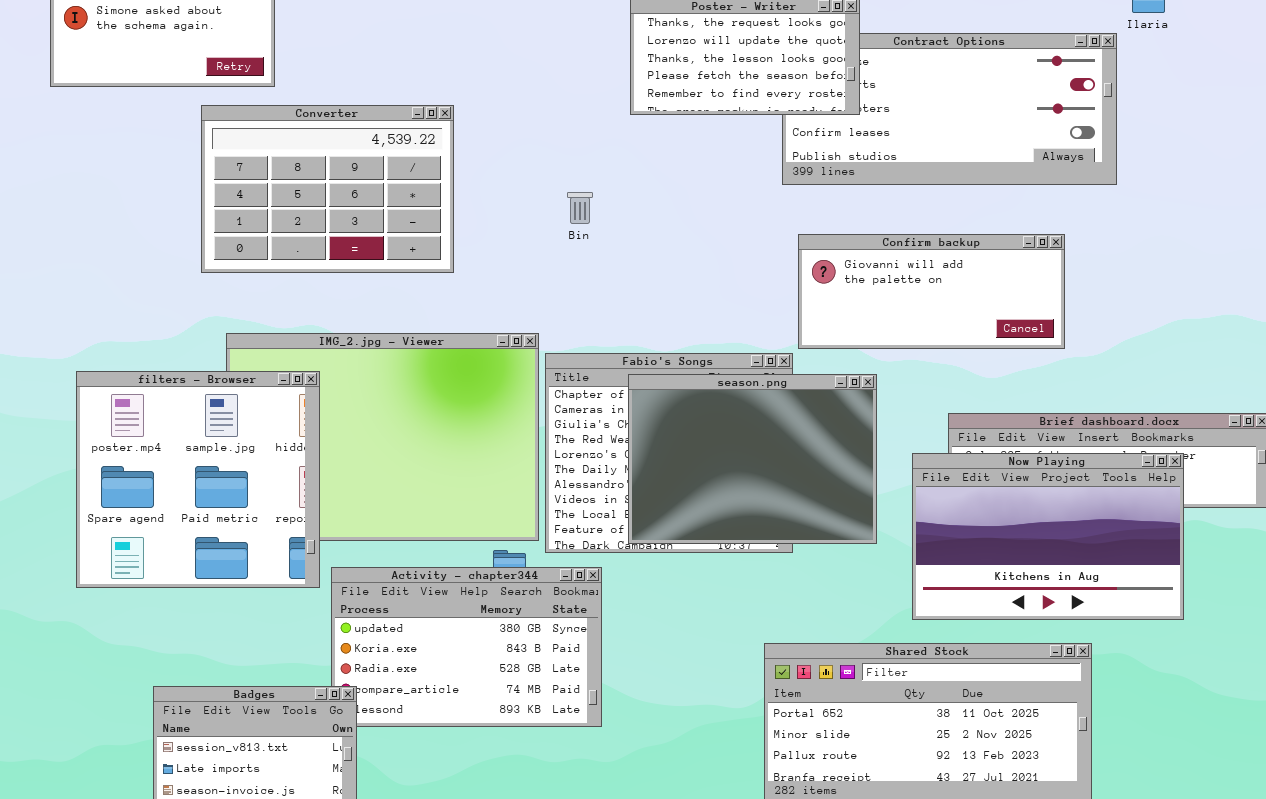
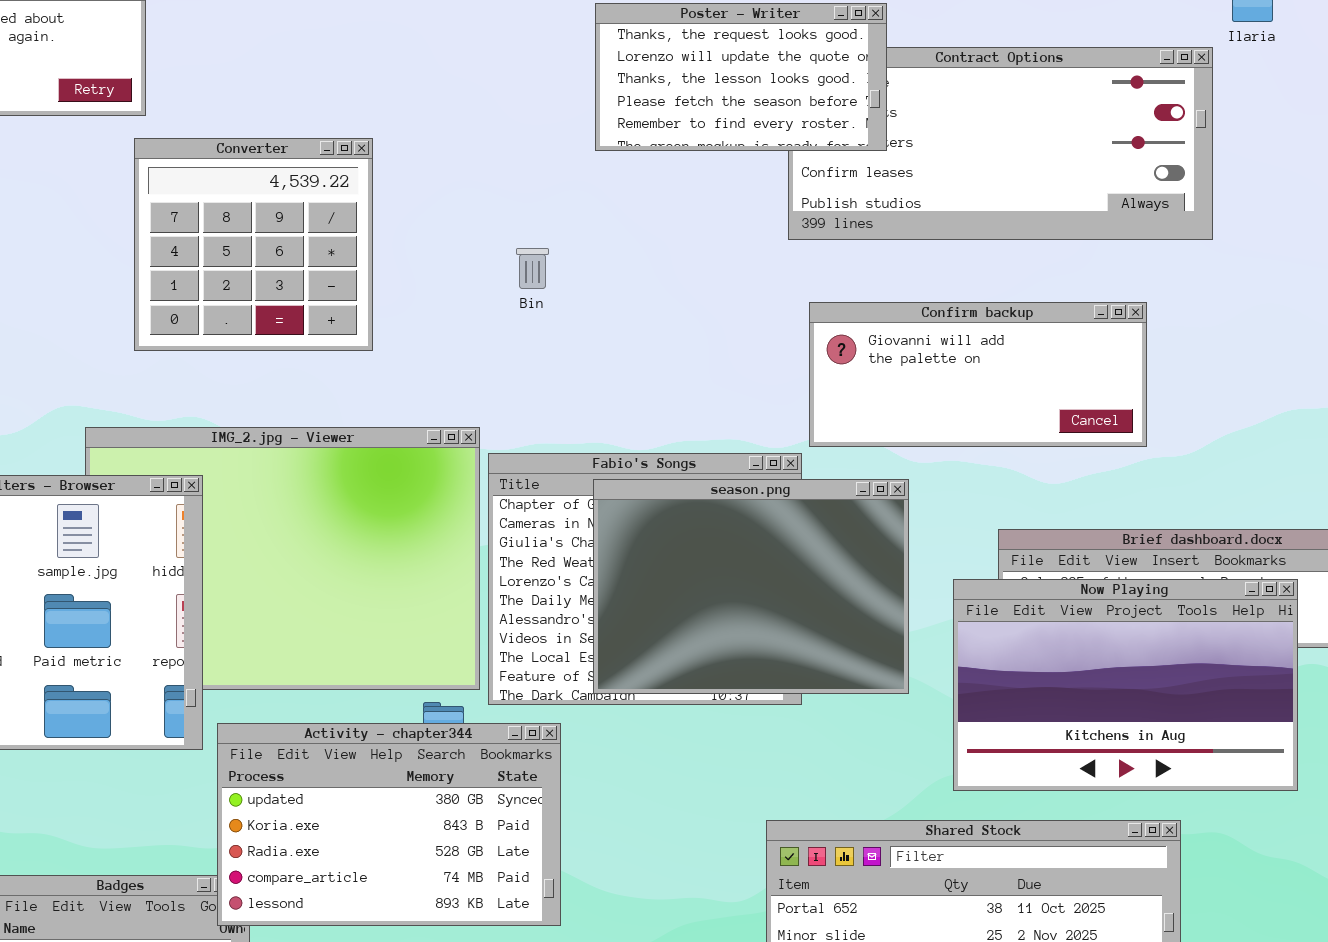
Converter: [201,105,454,273] -> [134,138,373,351], resized
Activity - chapter344: [331,567,602,727] -> [217,723,561,926], raised

